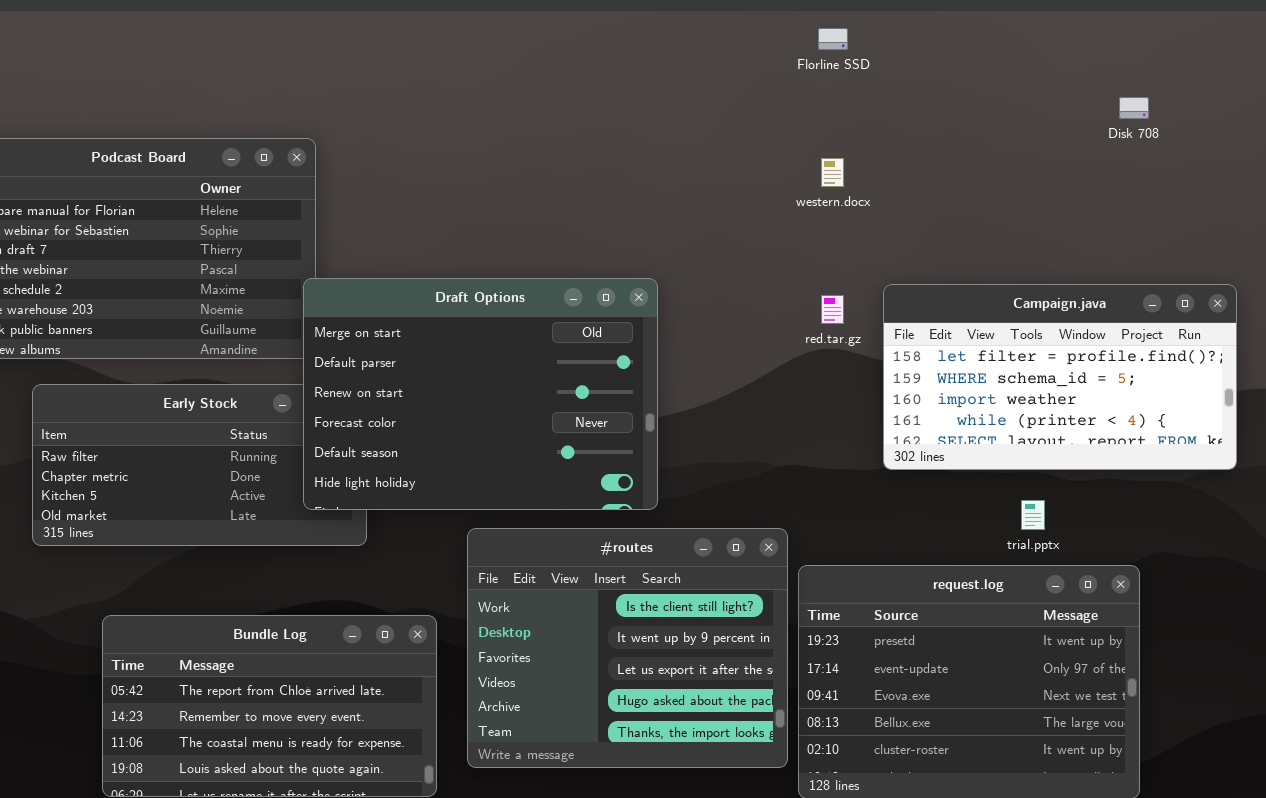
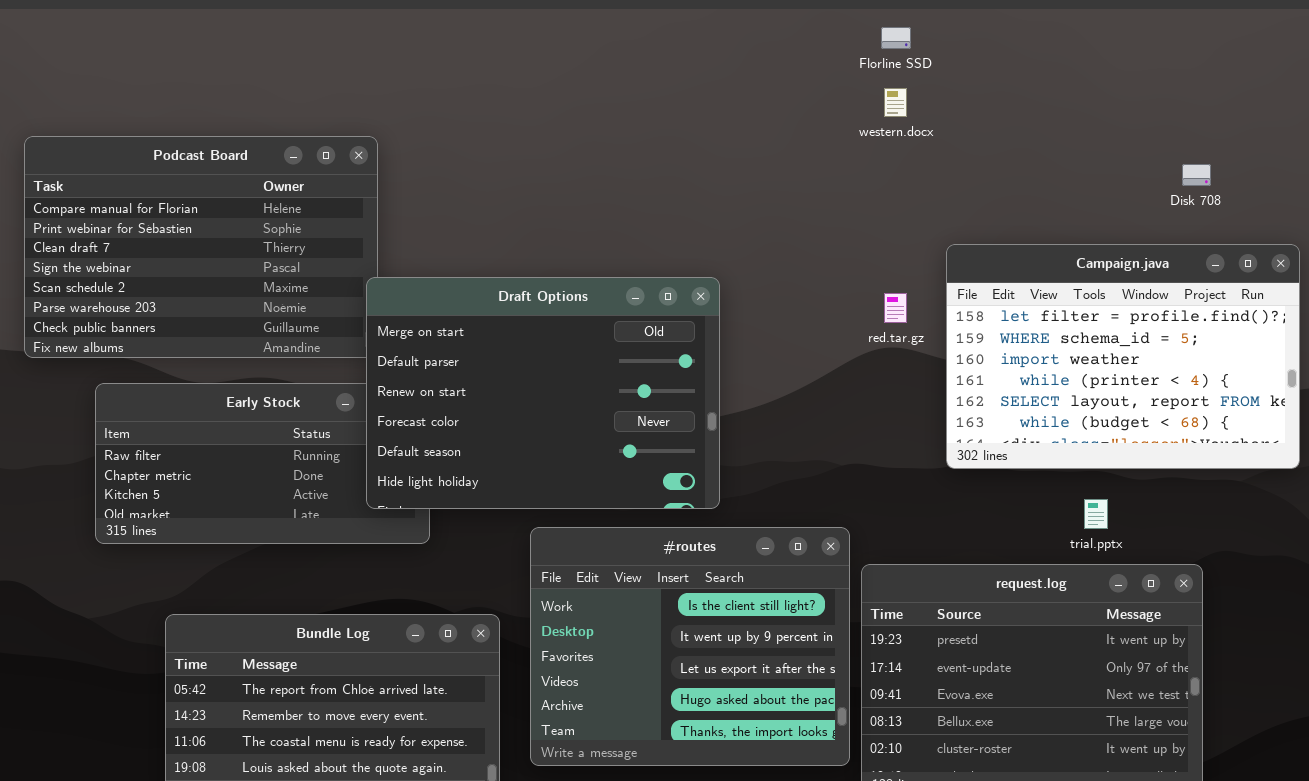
Disk 708: [1119,97,1149,119] -> [1182,164,1211,186], moved
western.docx: [821,158,844,187] -> [884,88,907,117], moved
Campaign.java: [883,284,1237,470] -> [946,244,1300,469], resized

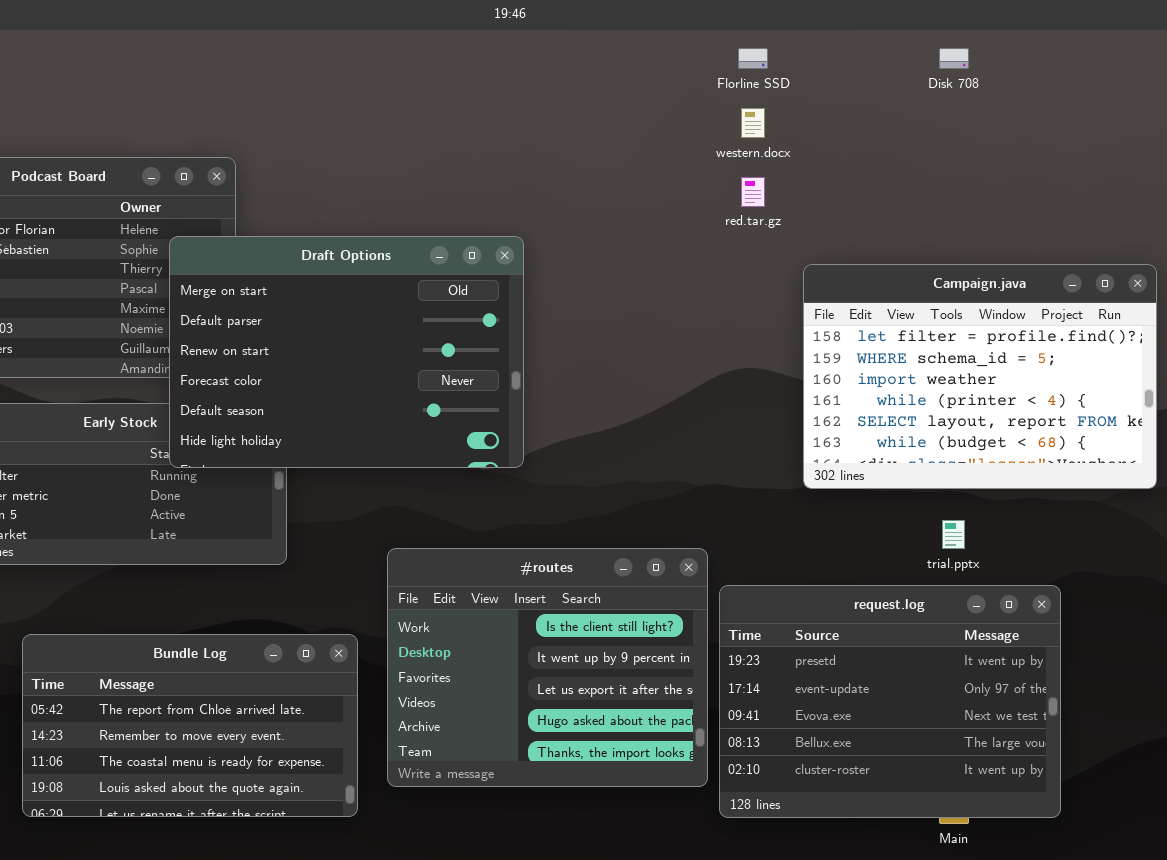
Disk 708: [1182,164,1211,186] -> [939,48,969,69], moved
Draft Options: [366,277,720,509] -> [169,236,524,468], moved
red.tar.gz: [884,293,907,323] -> [741,177,765,207], moved

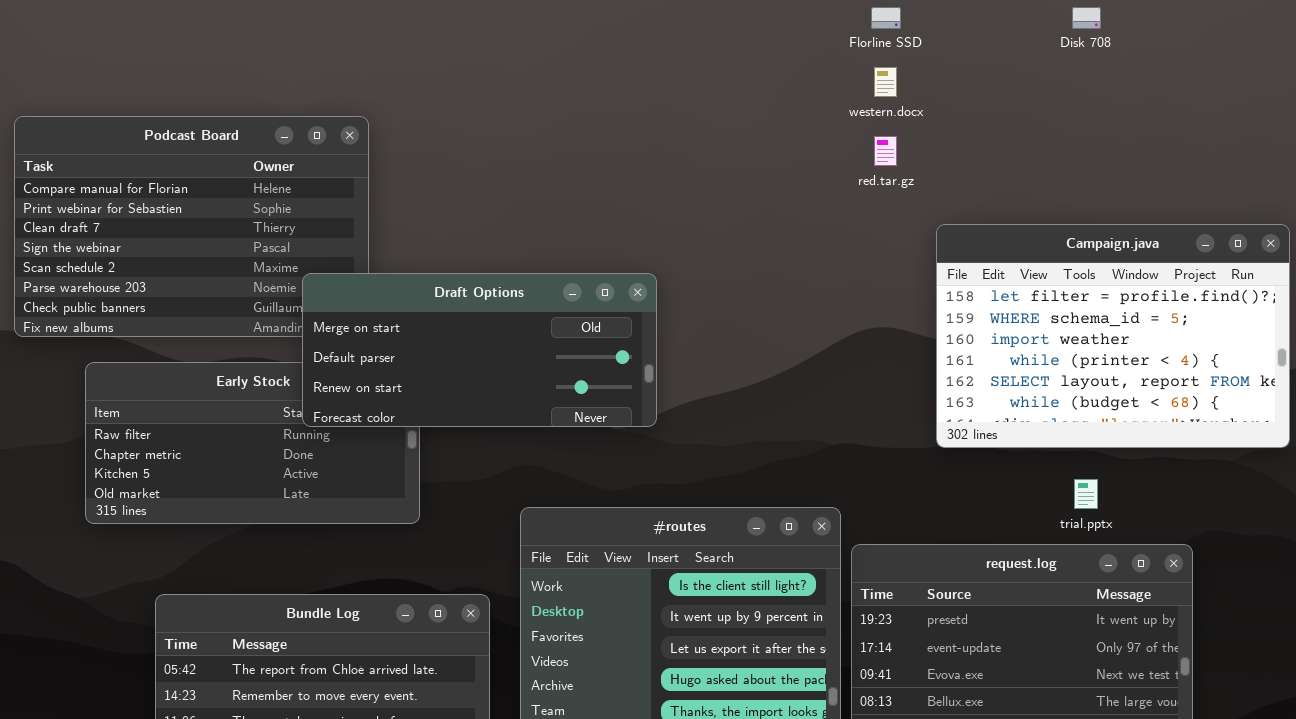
Draft Options: [169,236,524,468] -> [302,273,657,427], resized

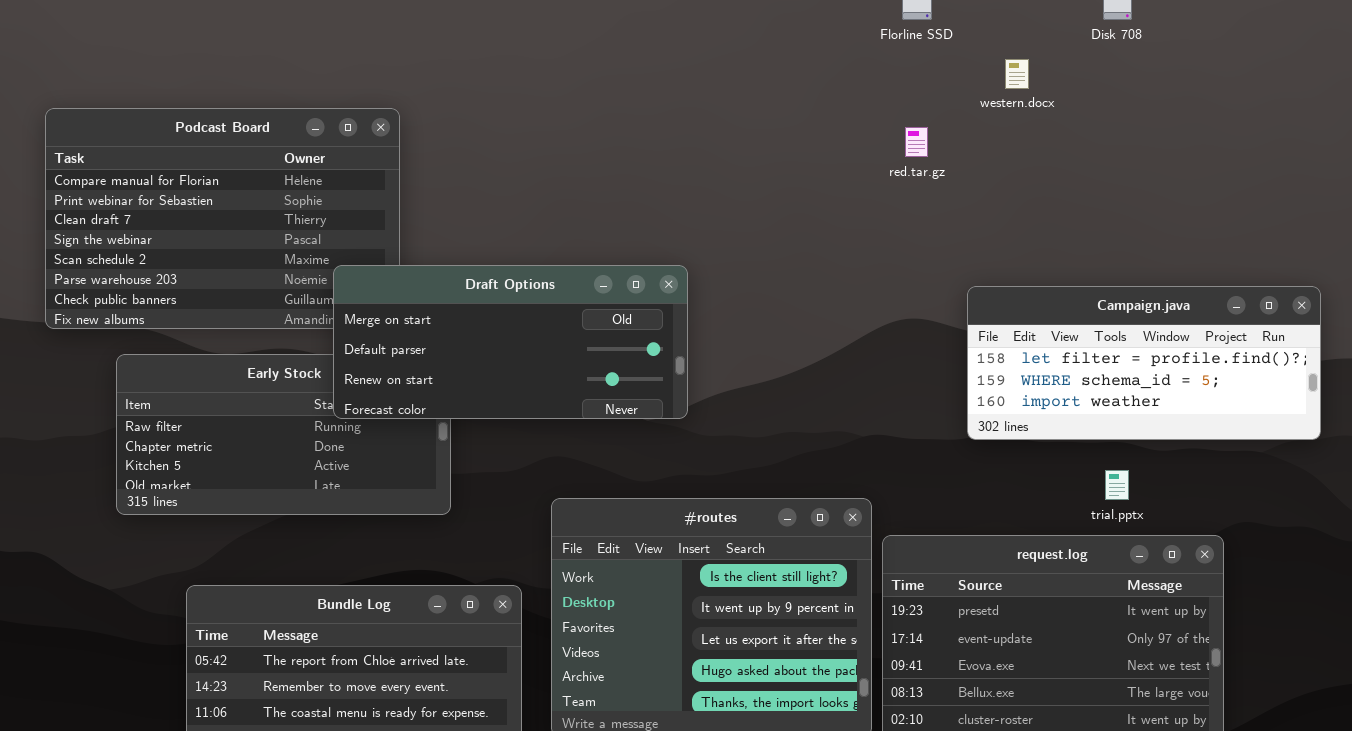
western.docx: [874,67,897,97] -> [1005,59,1029,89], moved
Campaign.java: [936,224,1290,448] -> [967,286,1321,440], resized

